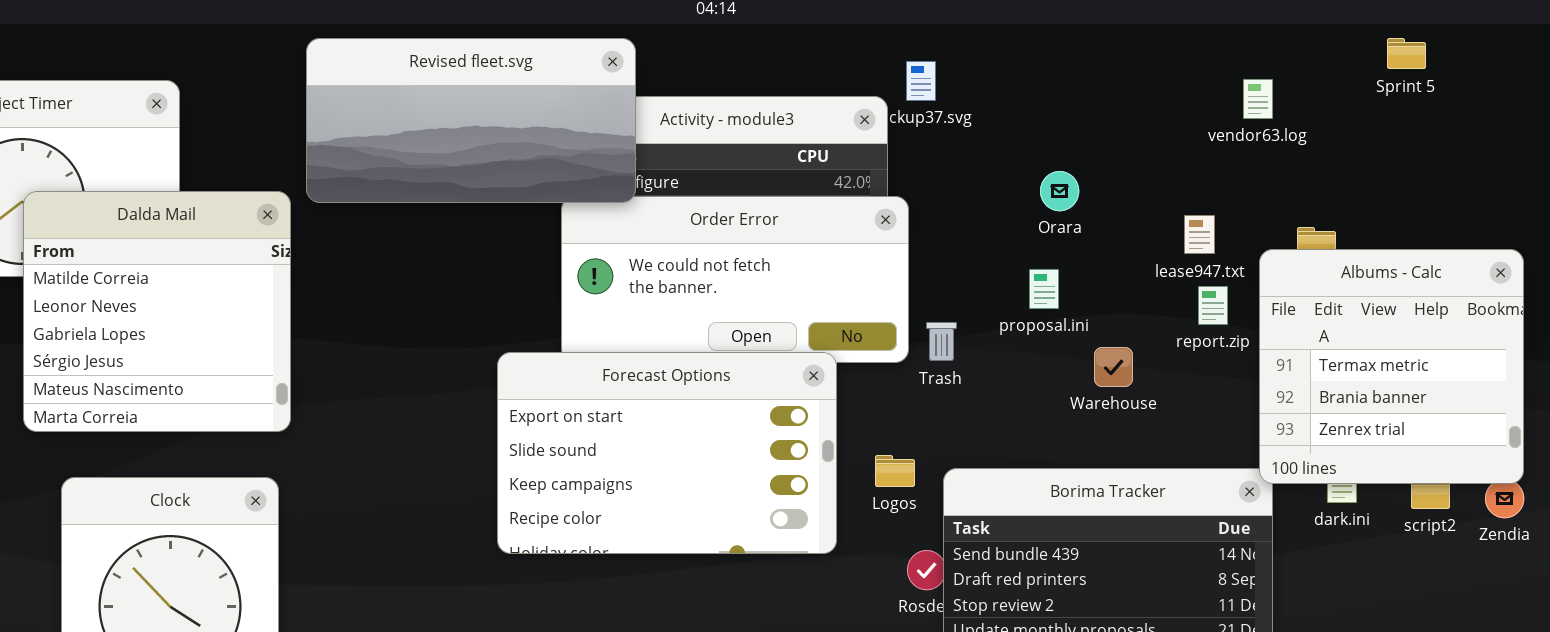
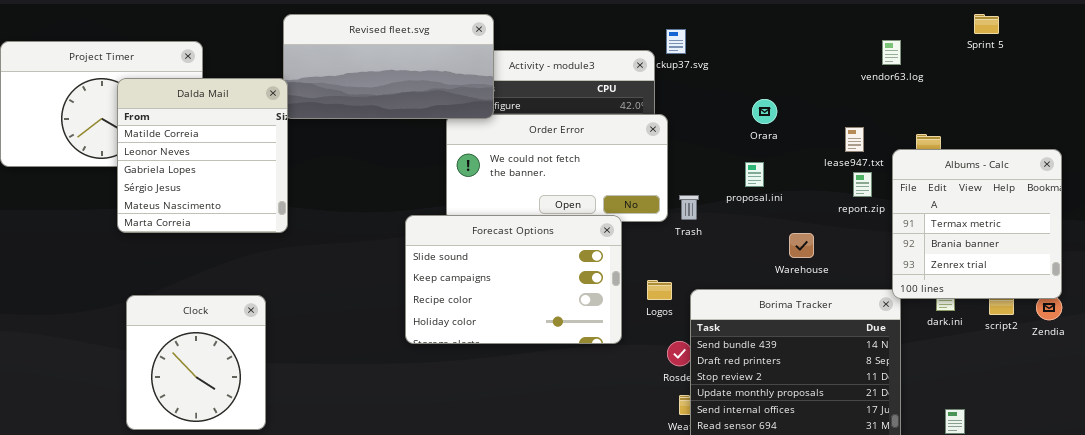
Dalda Mail: [23,191,291,432] -> [117,78,288,233], moved
Warehouse: [1094,347,1133,387] -> [789,233,814,258], moved
Forecast Options: [497,352,837,554] -> [405,215,622,344], scrolled down 1 row

